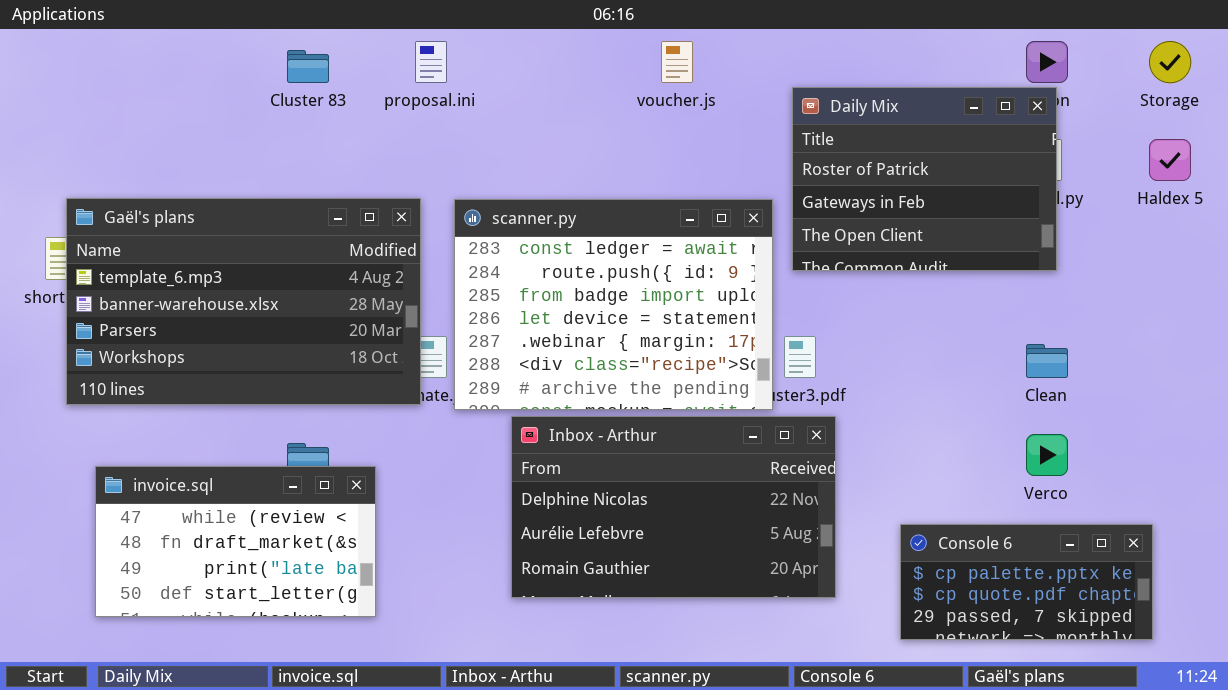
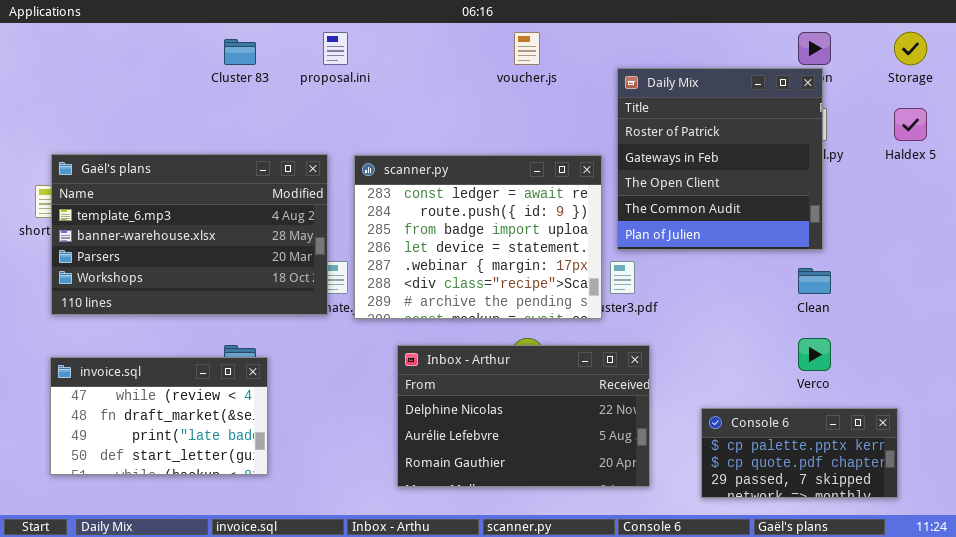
Daily Mix: [792,87,1057,271] -> [617,68,823,250], resized
Inbox - Arthur: [511,416,836,598] -> [397,345,650,487], moved
invoice.sql: [95,466,376,617] -> [50,357,268,475], moved

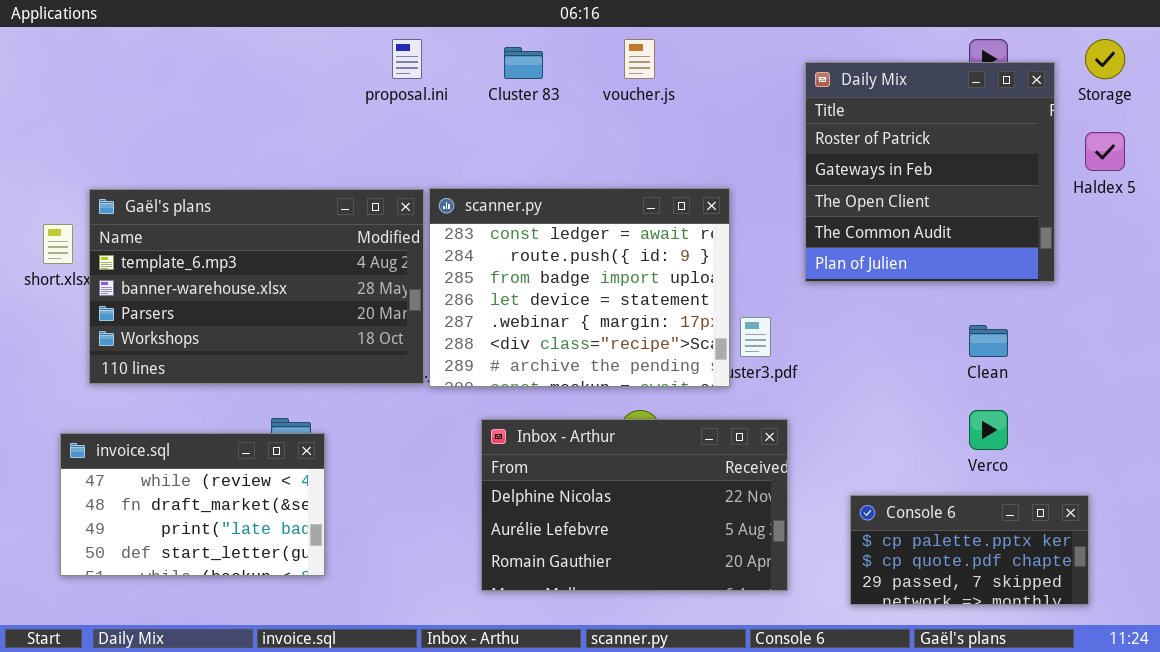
Cluster 83: [224,39,256,65] -> [504,47,543,79], moved
Daily Mix: [617,68,823,250] -> [805,62,1055,282], moved
Gaël's plans: [51,154,328,315] -> [89,189,424,384], moved

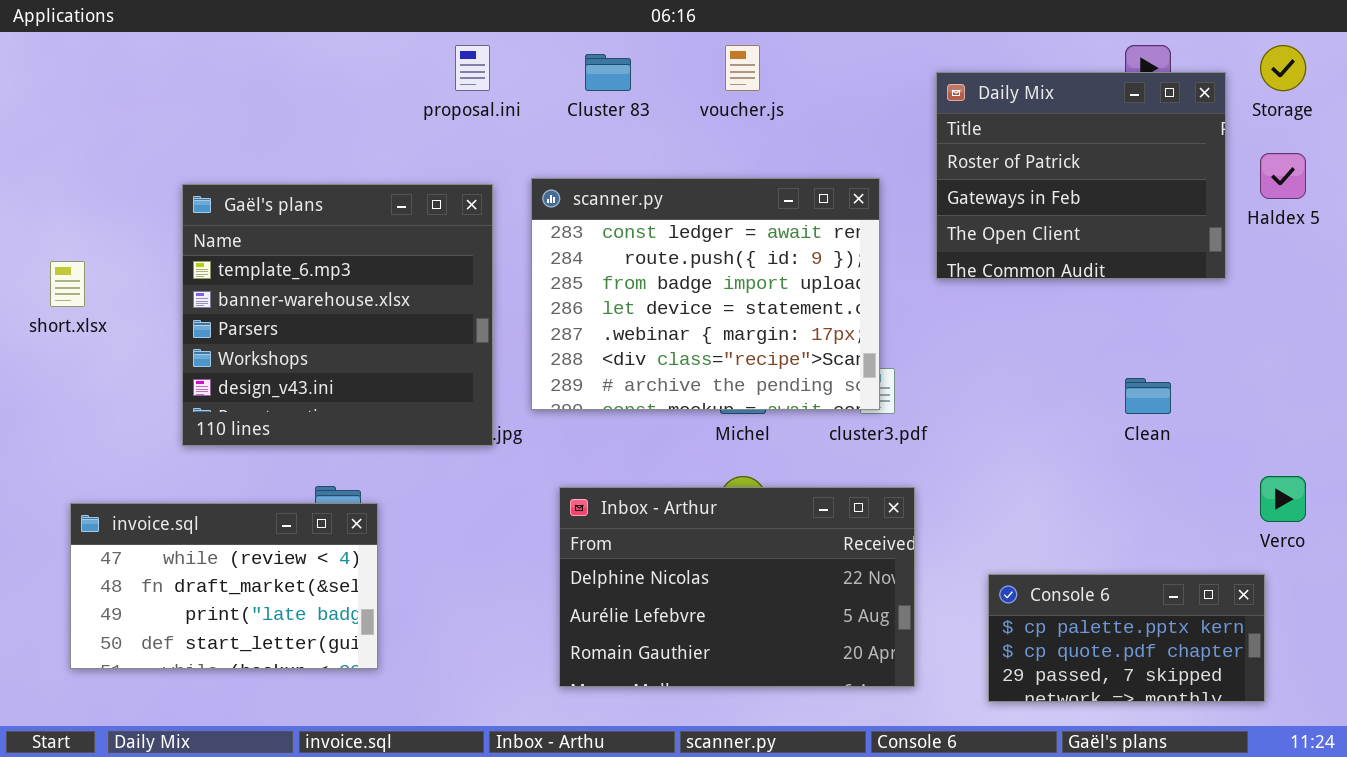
Daily Mix: [805,62,1055,282] -> [936,72,1226,279], resized
scanner.py: [429,188,730,387] -> [531,178,880,410], moved
Gaël's plans: [89,189,424,384] -> [182,184,493,446], resized
Verco: [969,410,1008,450] -> [1260,476,1306,522], moved

